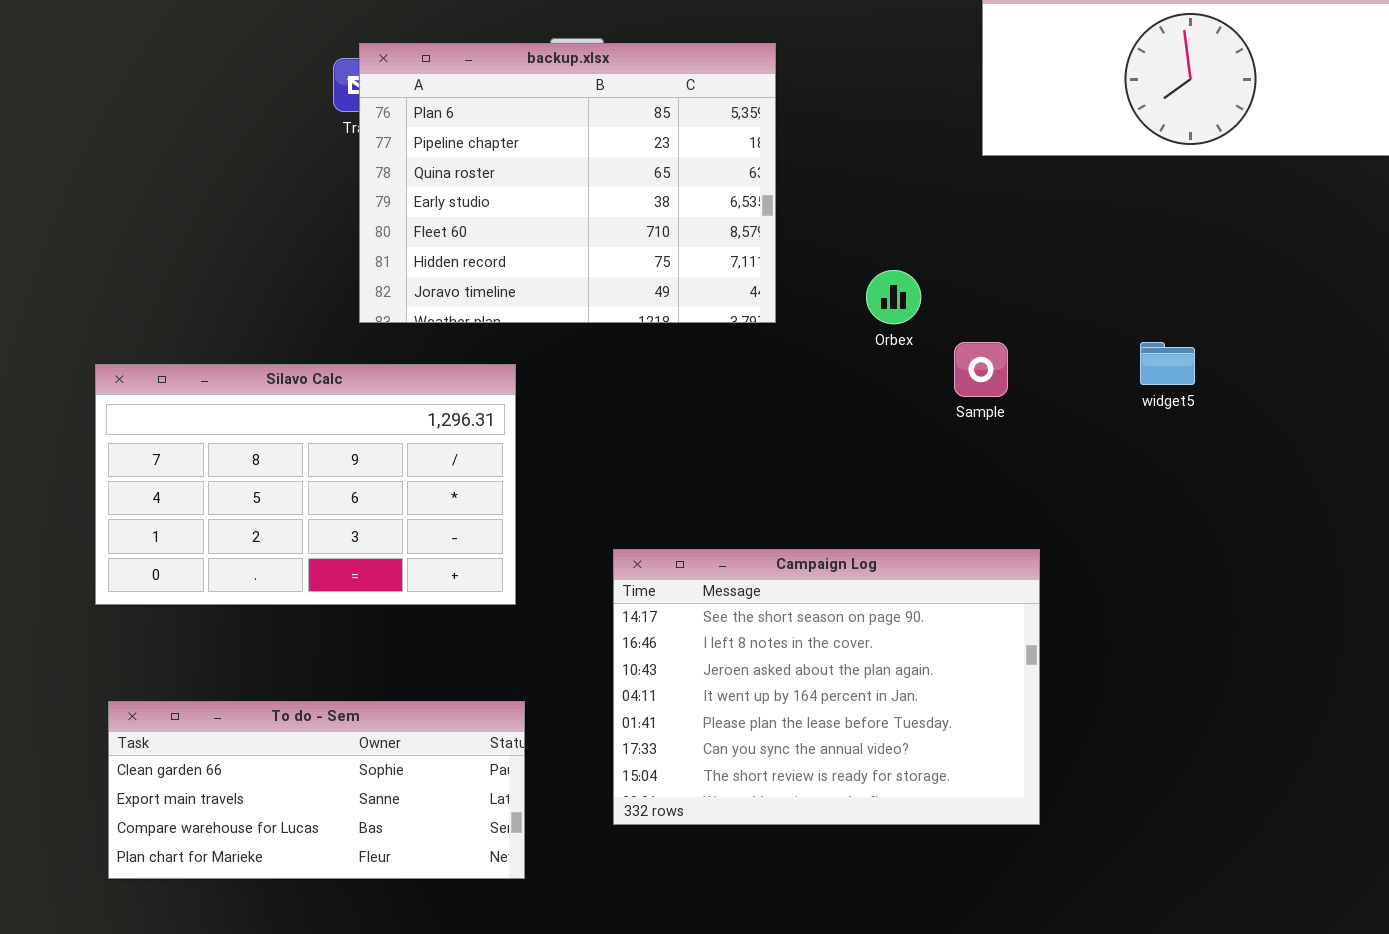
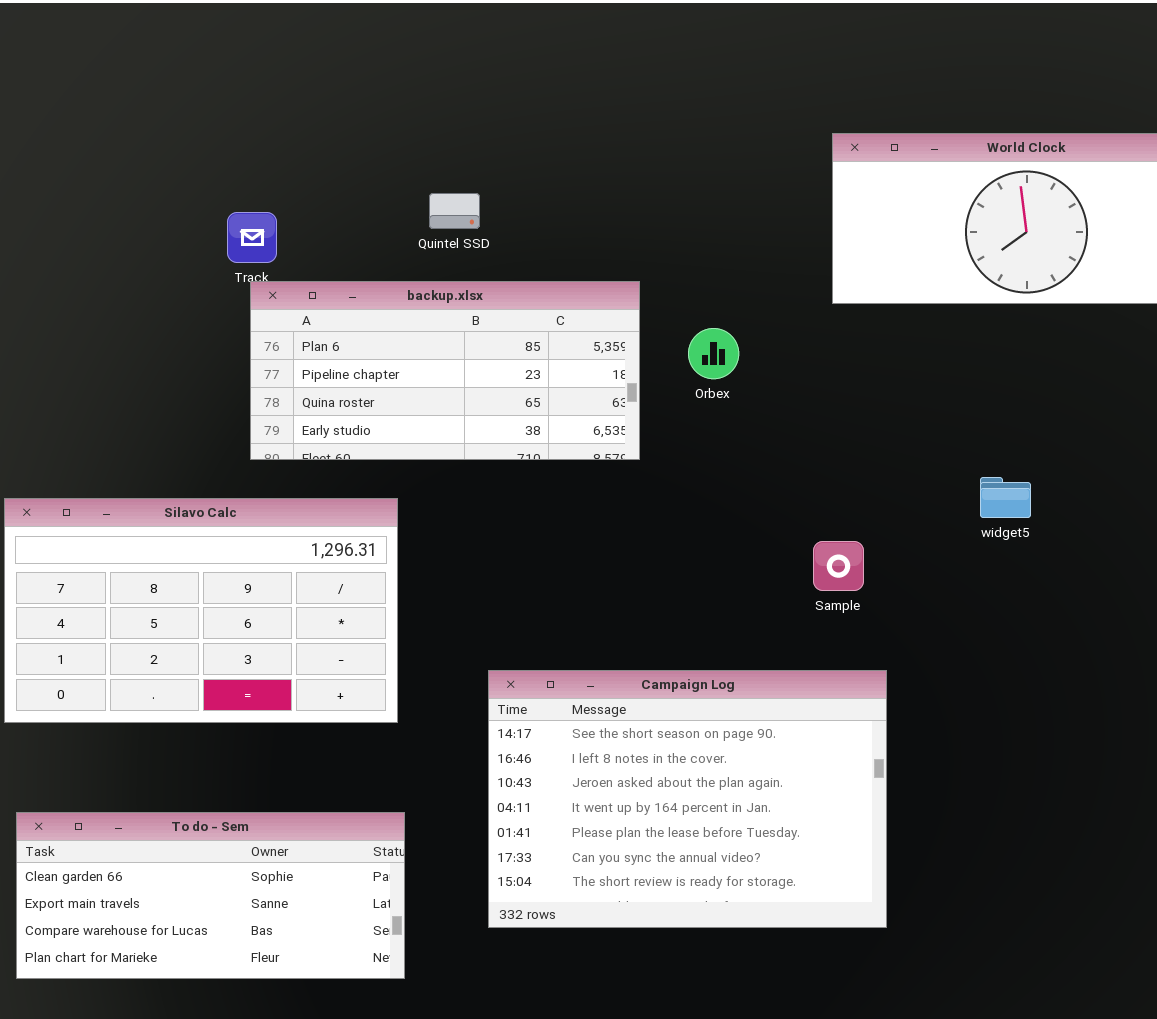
backup.xlsx: [359,43,776,323] -> [250,281,640,460], resized
Orbex: [866,270,921,324] -> [688,328,739,379], moved
Sample: [954,342,1008,397] -> [813,541,864,591], moved

